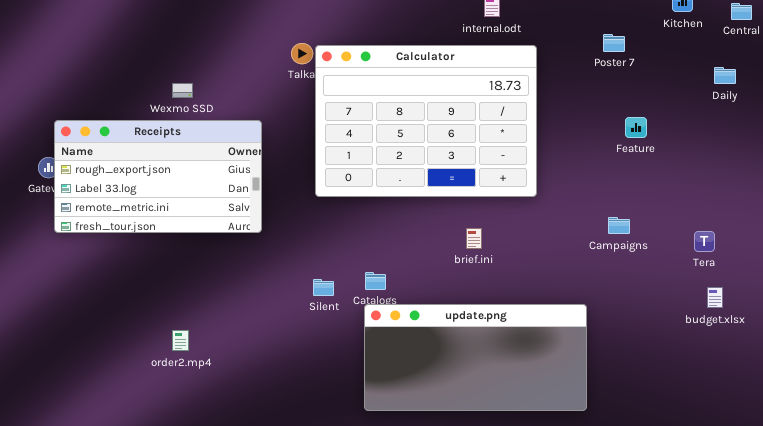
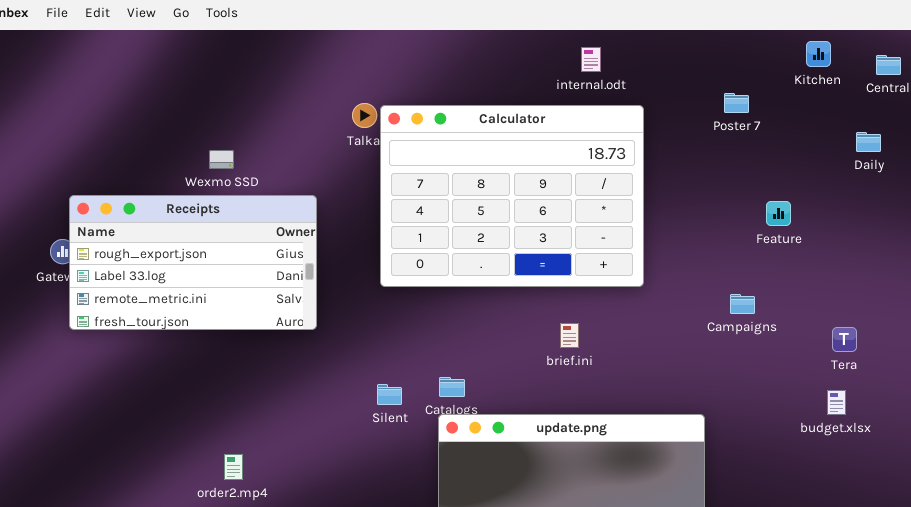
Feature: [625,117,647,138] -> [766,201,791,226], moved
Campaigns: [608,217,630,234] -> [730,294,755,314], moved
budget.xlsx: [707,287,723,308] -> [827,390,846,415], moved
order2.mp4: [172,330,189,351] -> [224,454,243,480], moved

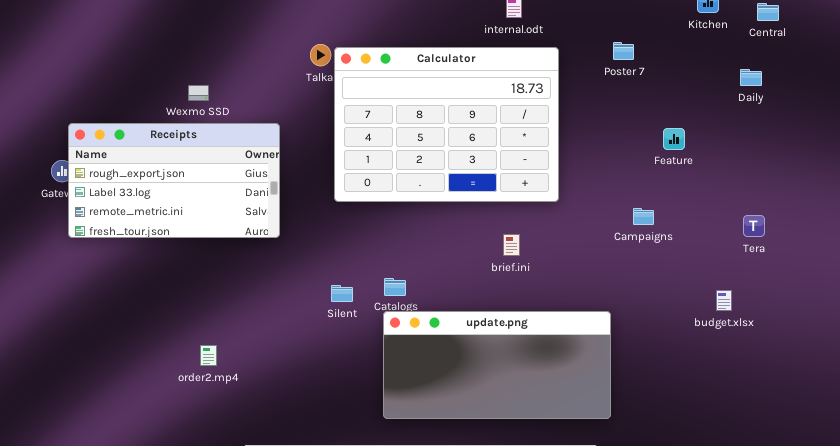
Poster 7: [724,93,749,113] -> [613,42,634,60], moved
brief.ini: [560,323,579,348] -> [503,234,520,256], moved
Tera: [832,327,857,352] -> [743,215,765,237], moved

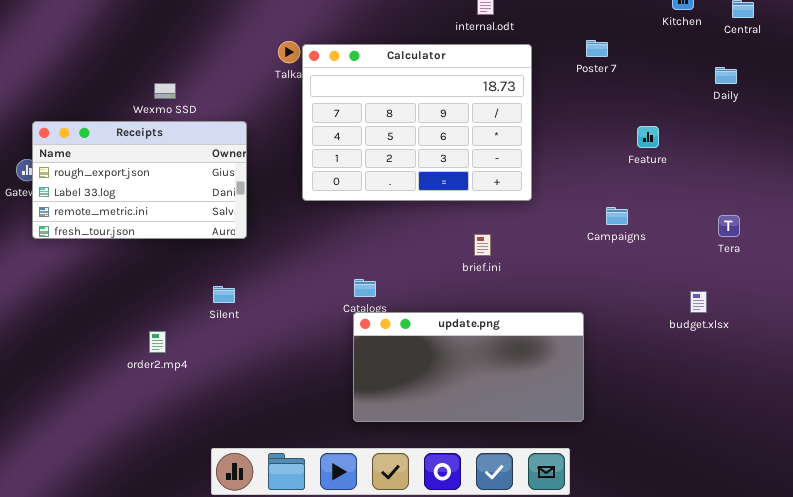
Silent: [331,285,353,302] -> [213,286,235,303], moved
order2.mp4: [200,345,217,366] -> [149,331,166,353], moved

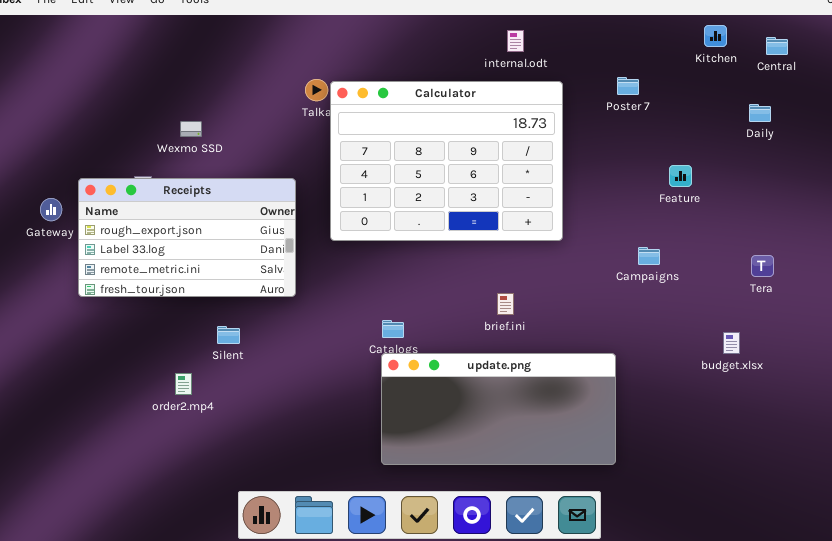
Receipts: [32,121,247,239] -> [78,178,296,297], moved
brief.ini: [474,234,491,256] -> [497,293,514,315], moved
Silent: [213,286,235,303] -> [217,326,240,344], moved

